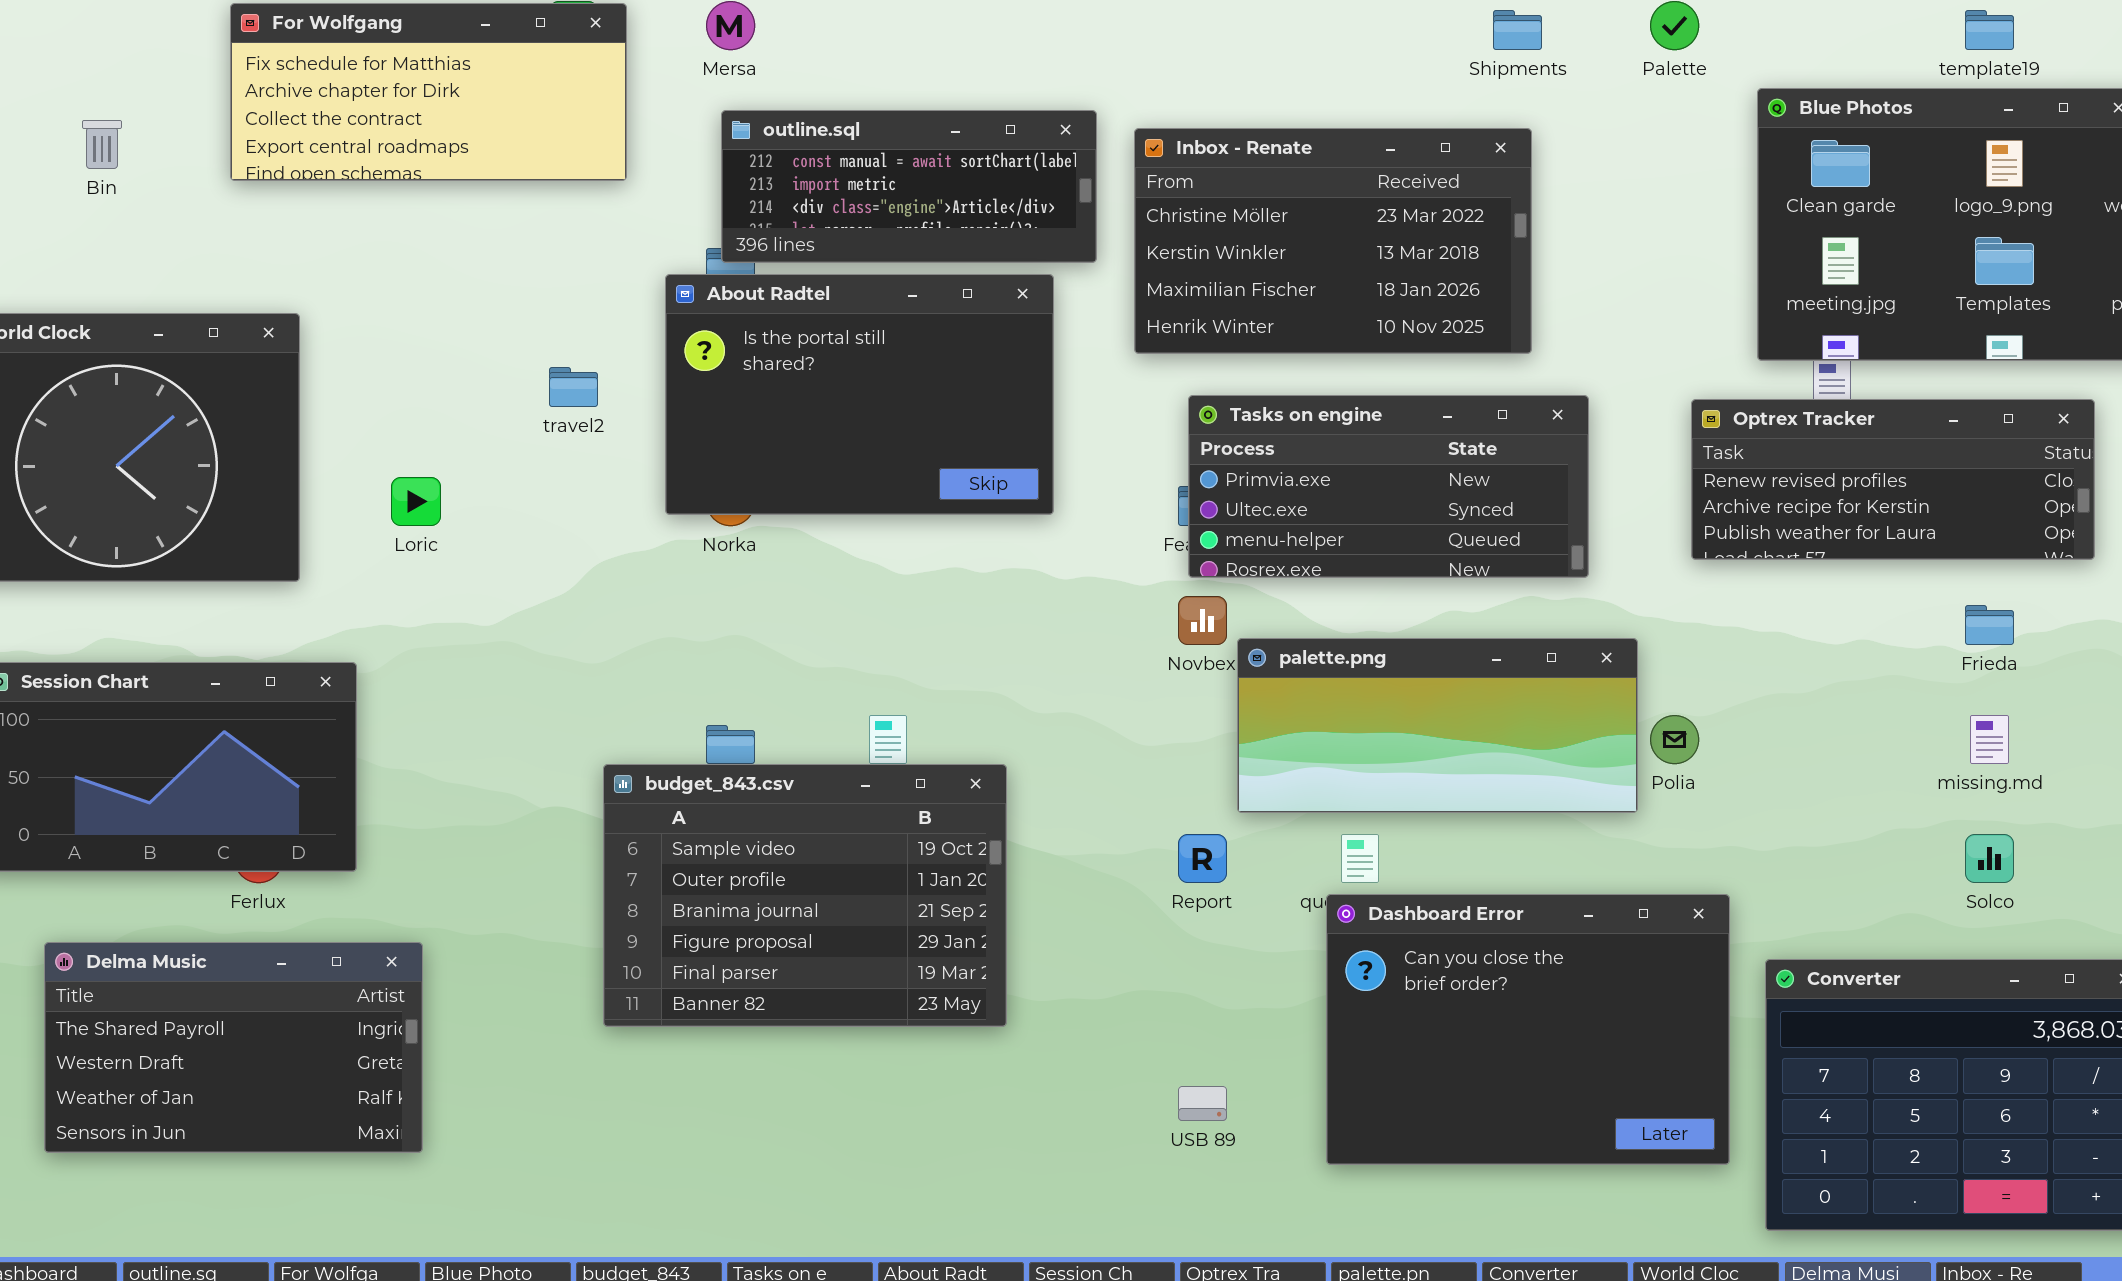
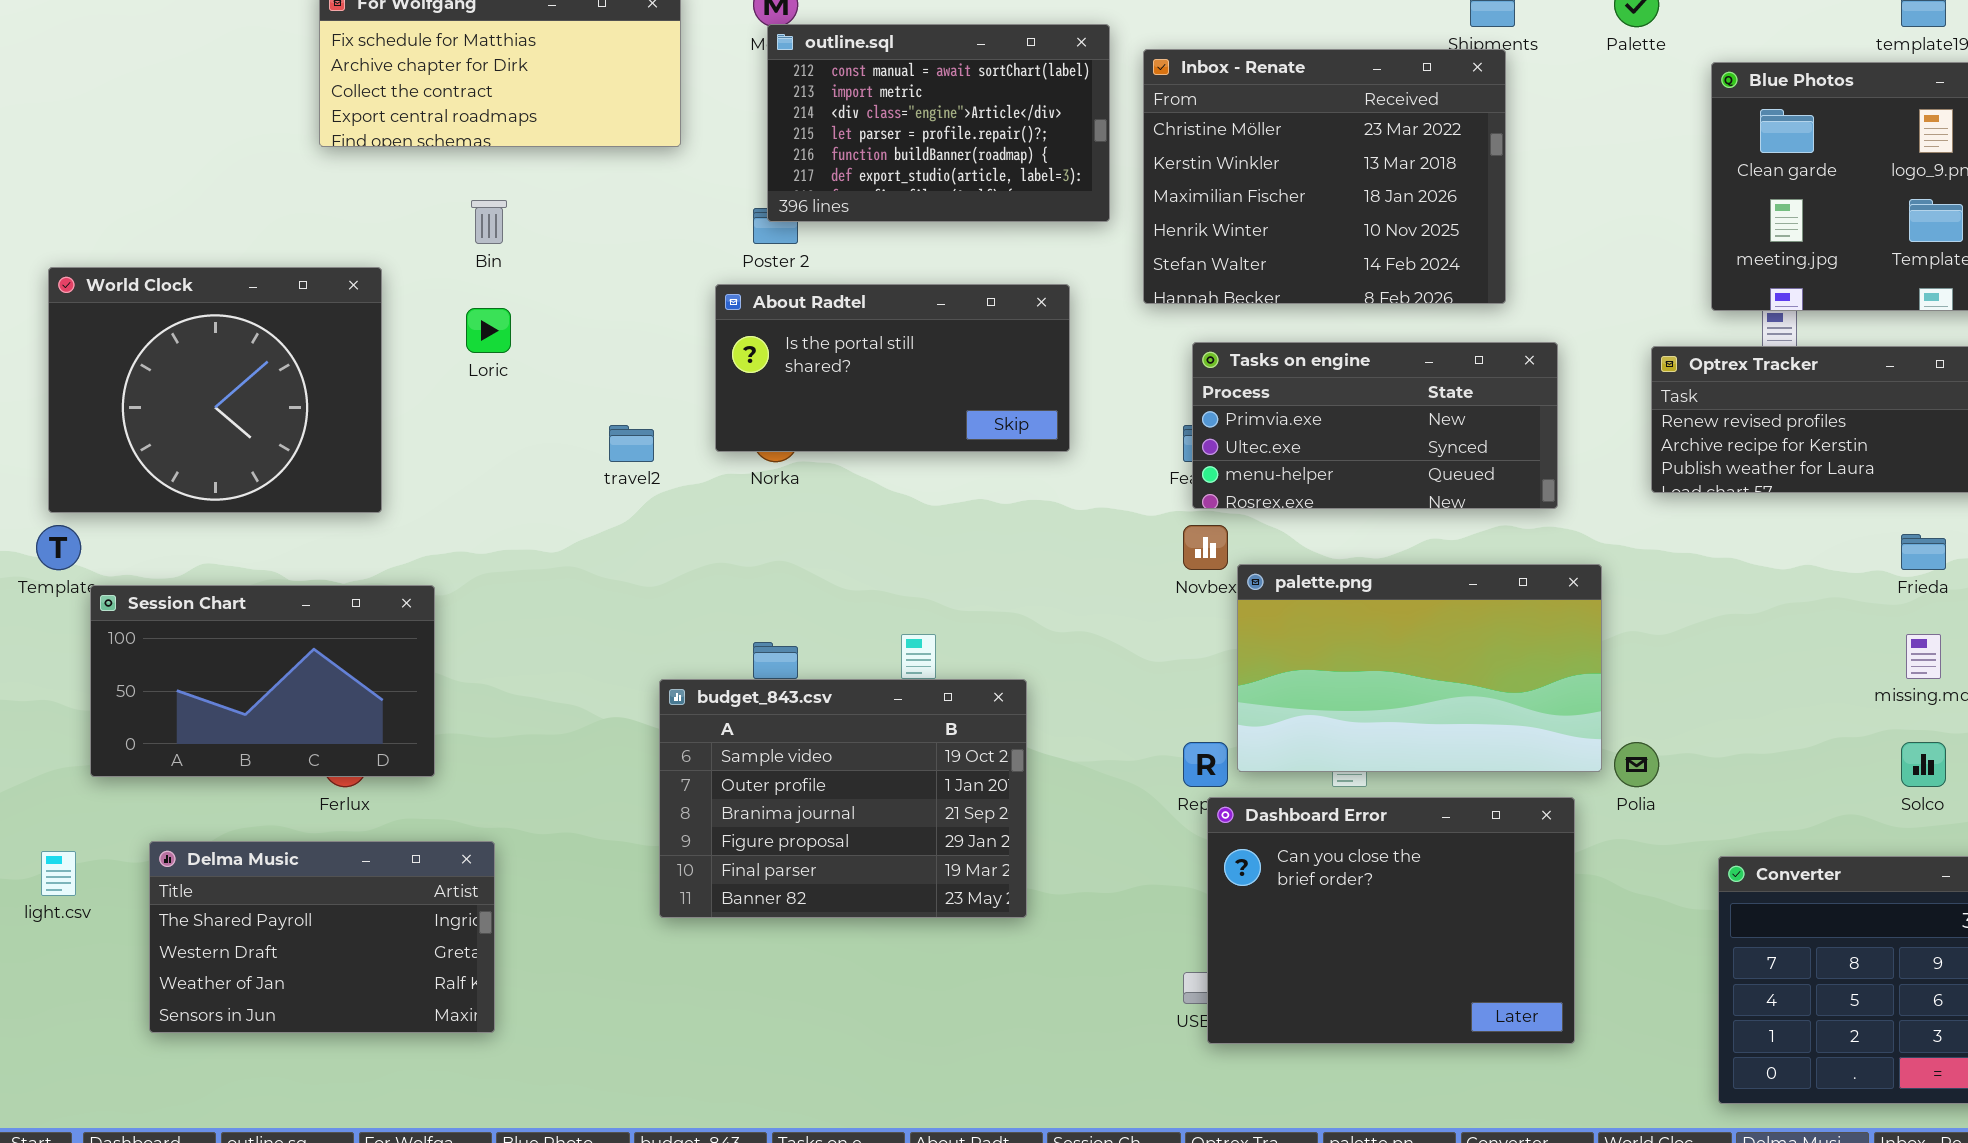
outline.sql: [721,110,1097,263] -> [767,24,1110,222], resized
Bin: [82,120,122,169] -> [471,200,507,244], moved
Inbox - Renate: [1134,128,1532,354] -> [1143,49,1506,304], resized
About Radtel: [665,274,1054,515] -> [715,284,1070,452], resized
travel2: [549,367,598,407] -> [609,425,654,462], moved
Loric: [391,477,441,526] -> [466,308,511,353], moved
palette.png: [1237,638,1638,813] -> [1237,564,1602,772], resized
Polia: [1650,715,1699,764] -> [1614,742,1659,787], moved
Dashboard Error: [1326,894,1730,1165] -> [1207,797,1575,1044], moved

